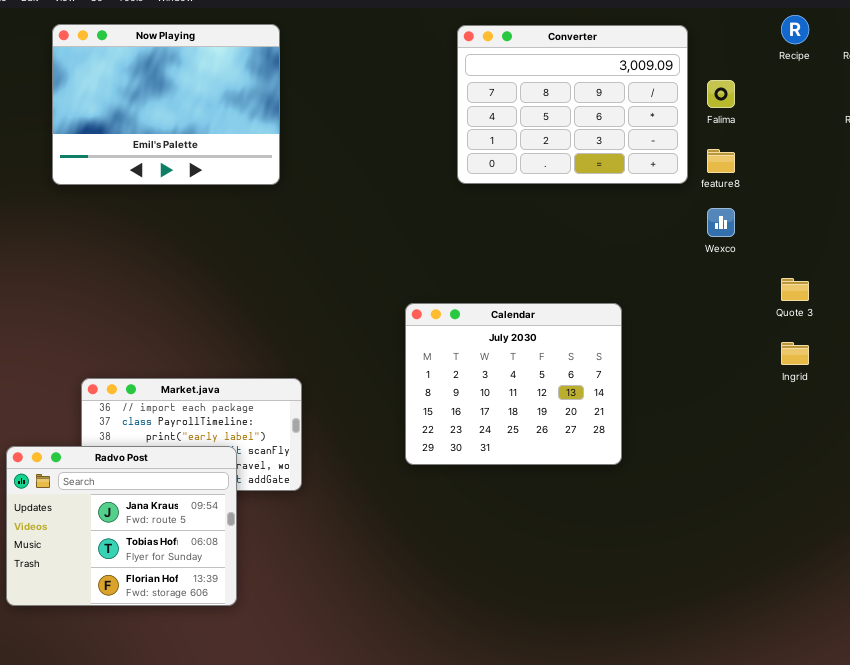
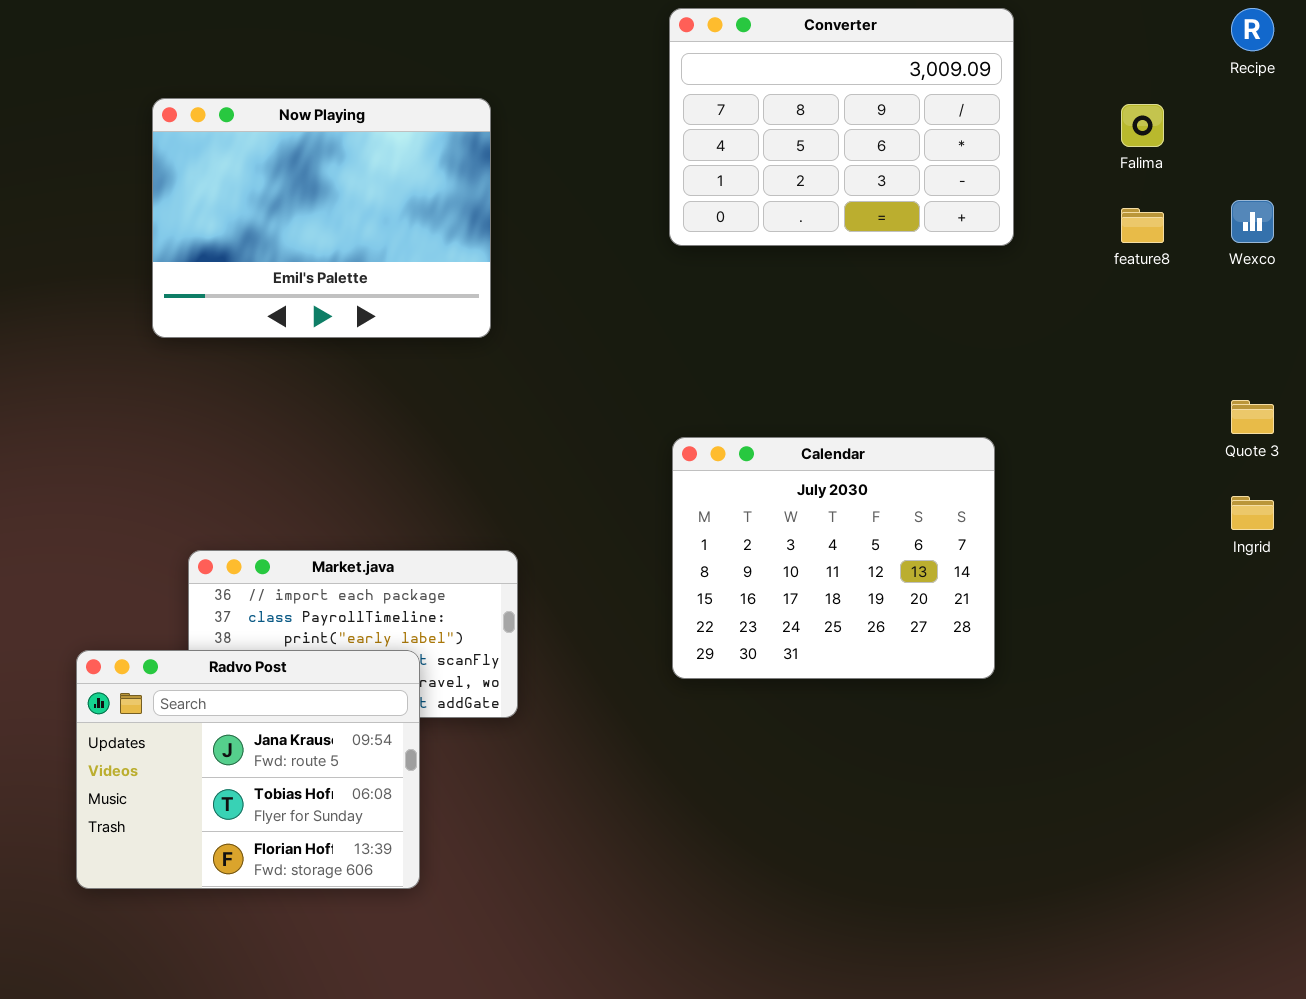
Now Playing: [52,24,280,185] -> [152,98,491,338], moved
Converter: [457,25,688,184] -> [669,8,1014,246], moved
Wexco: [707,208,735,237] -> [1231,200,1274,243], moved

